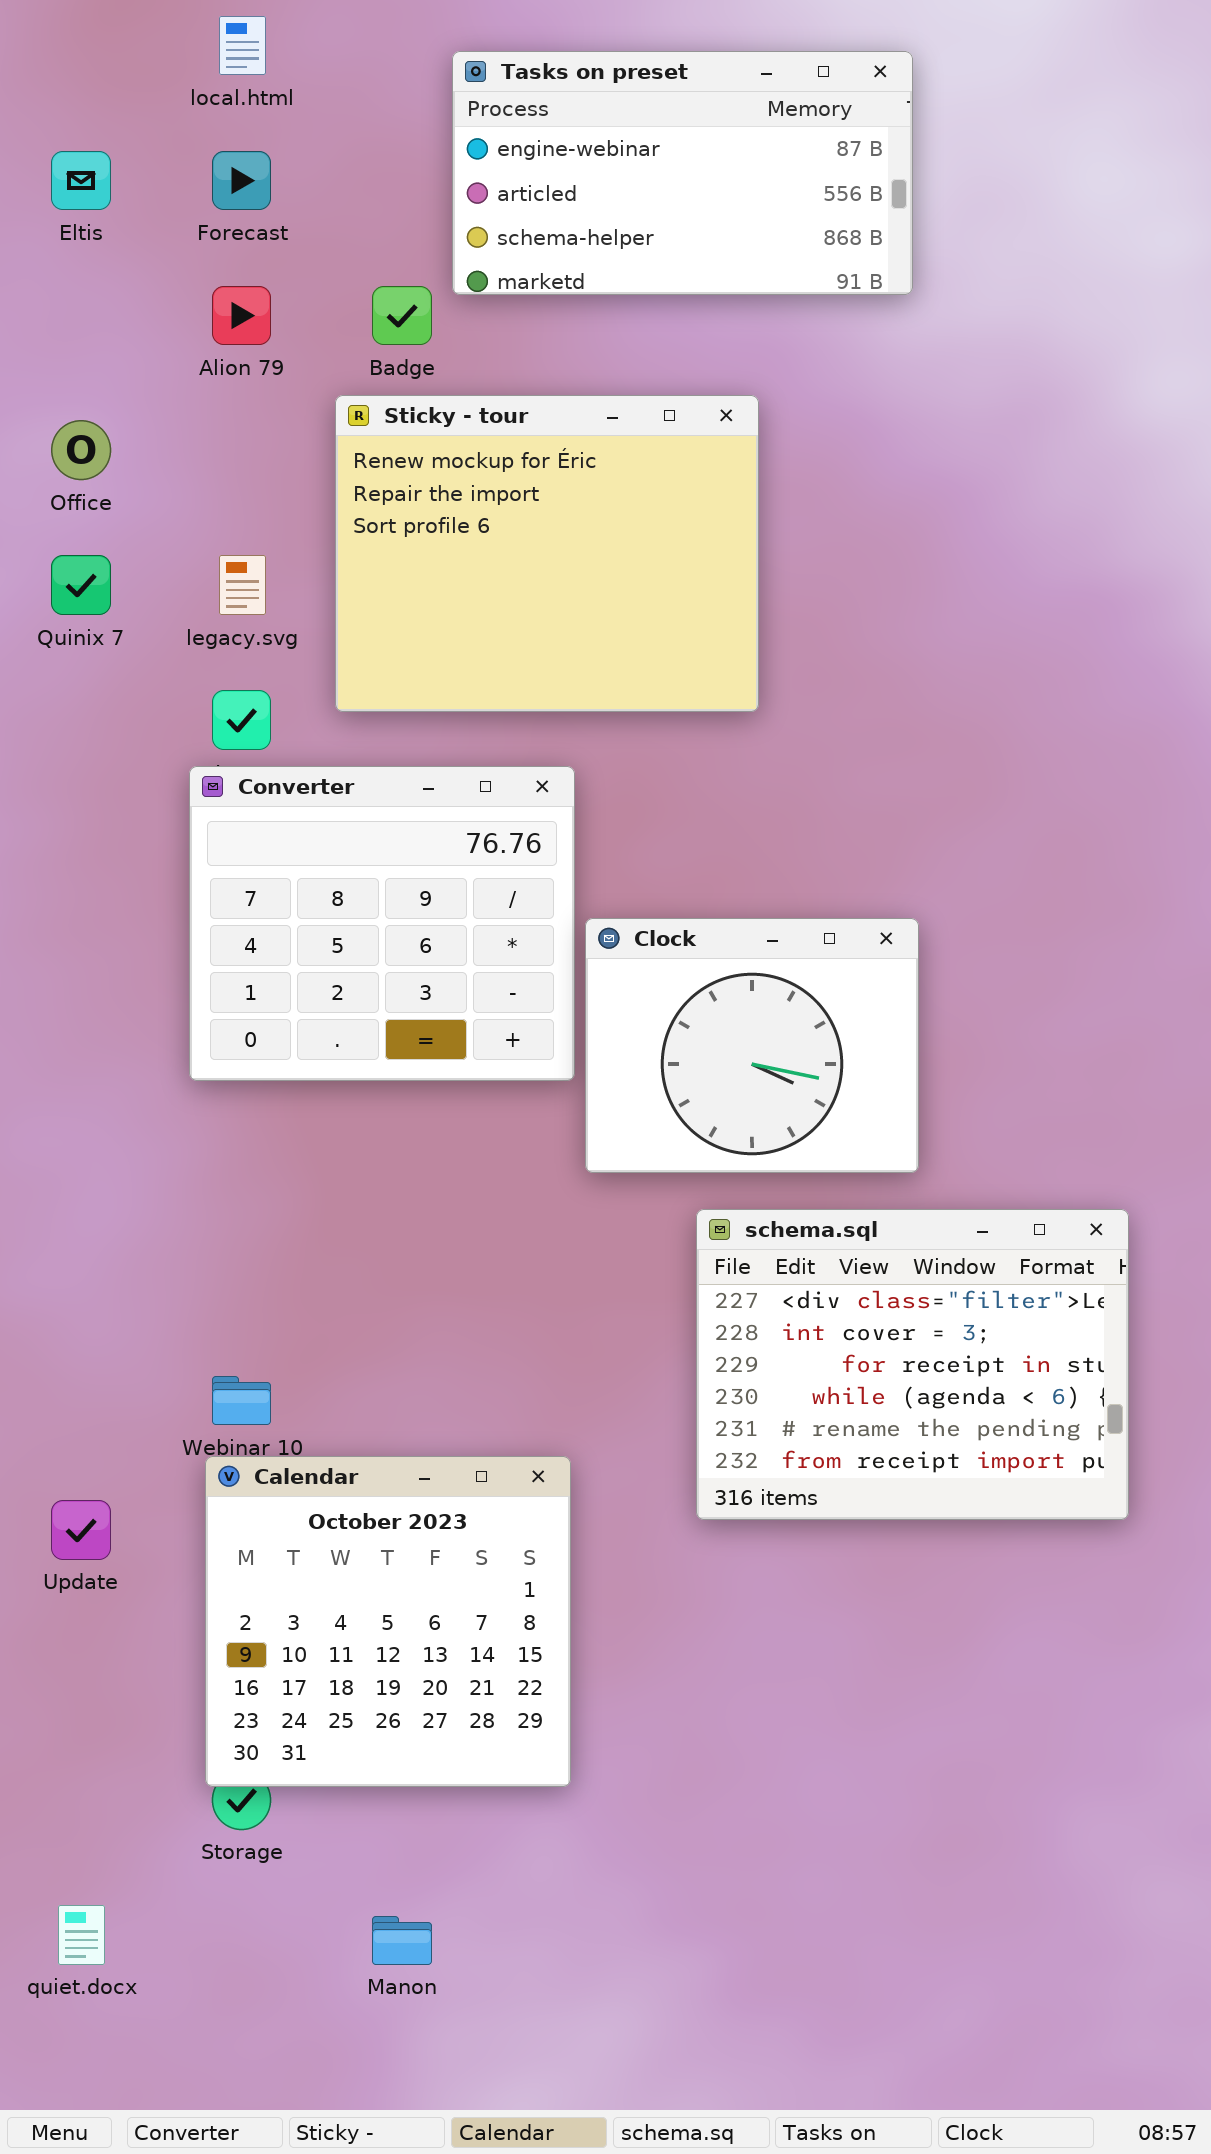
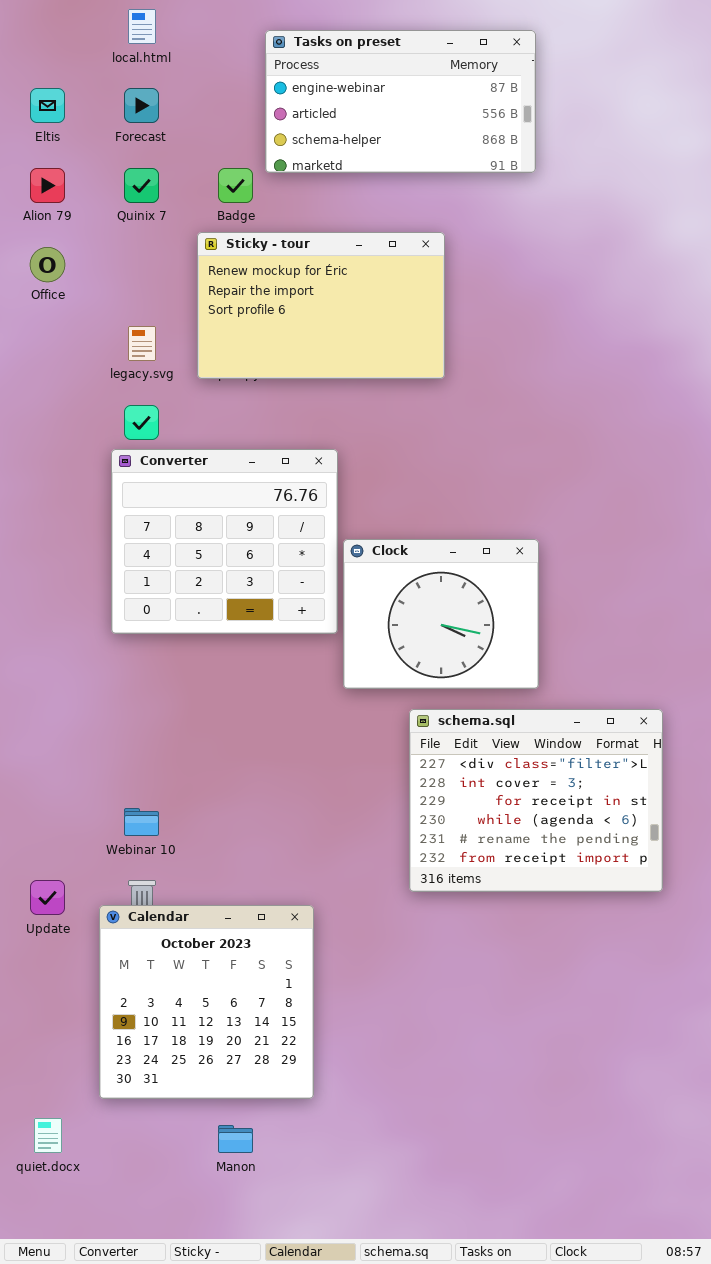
Alion 79: [212,286,271,345] -> [30,168,65,203], moved
Sticky - tour: [335,395,759,712] -> [197,232,445,379], resized
Quinix 7: [51,555,111,615] -> [124,168,159,203], moved
Calendar: [205,1456,571,1787] -> [99,905,314,1099], moved

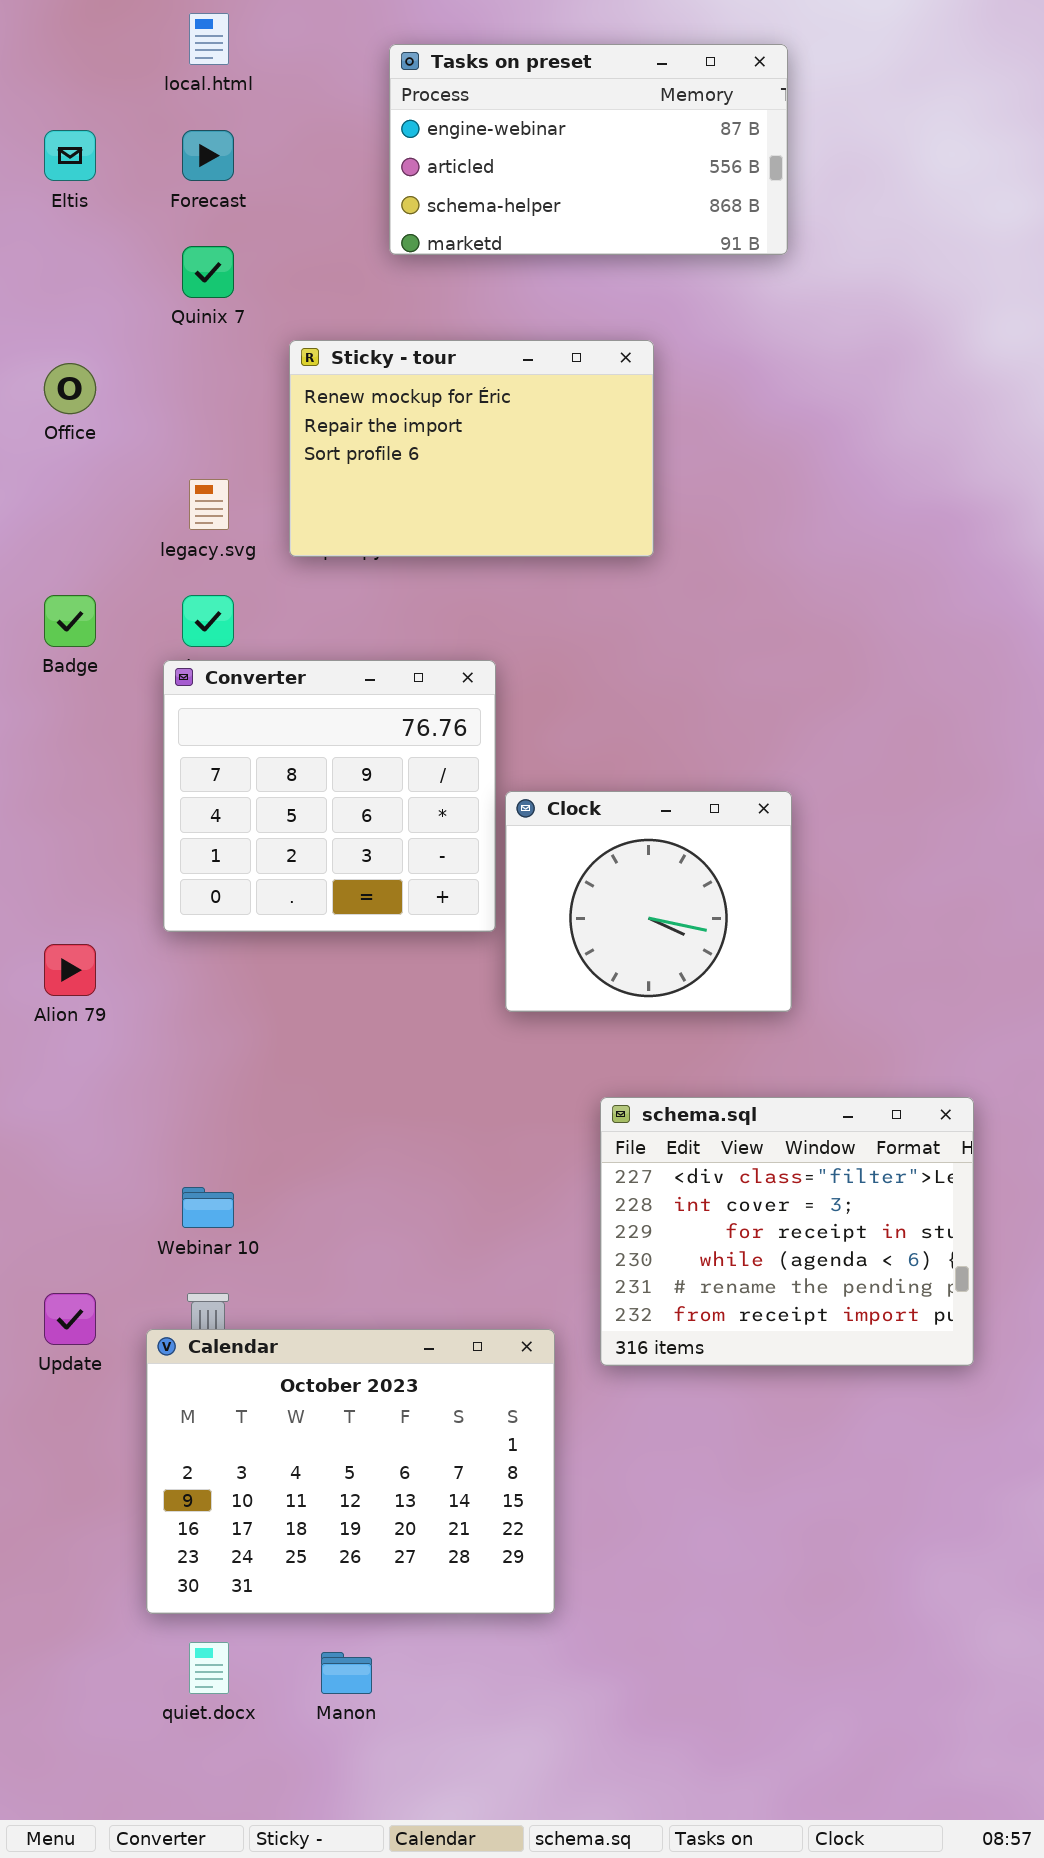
Alion 79: [30,168,65,203] -> [44,944,96,996], moved
Badge: [218,168,253,203] -> [44,595,96,647], moved
schema.sql: [409,709,663,892] -> [600,1097,974,1366], moved
Calendar: [99,905,314,1099] -> [146,1329,555,1614], resized
quiet.docx: [34,1118,62,1153] -> [189,1642,229,1694], moved

